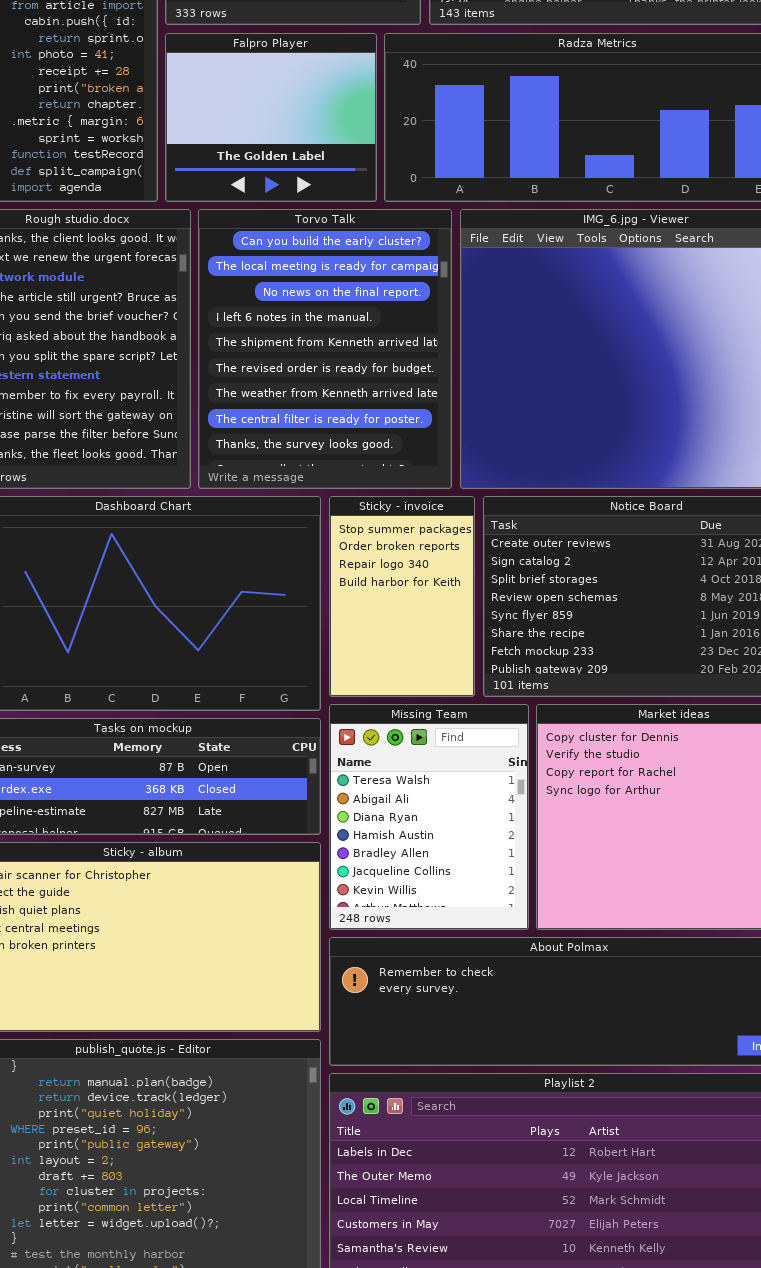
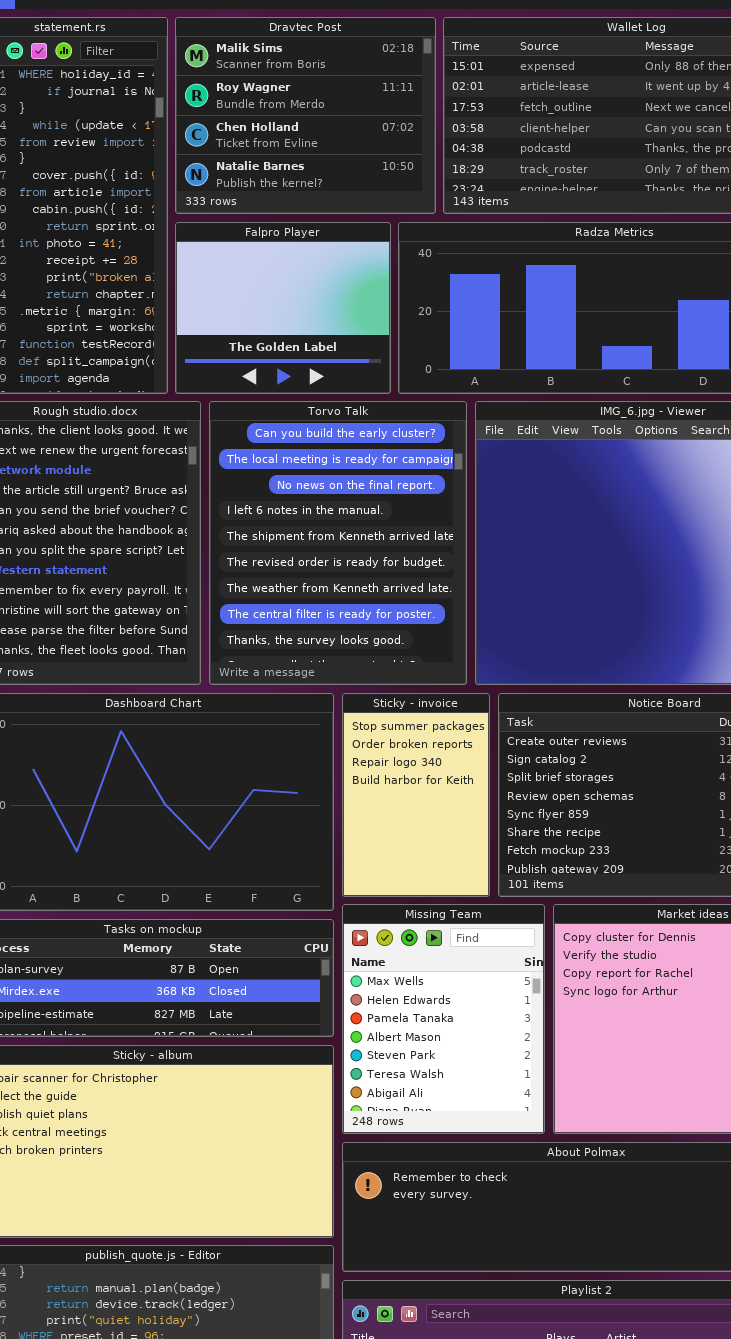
Missing Team: [329,704,529,930] -> [342,904,545,1134], scrolled up 5 rows

